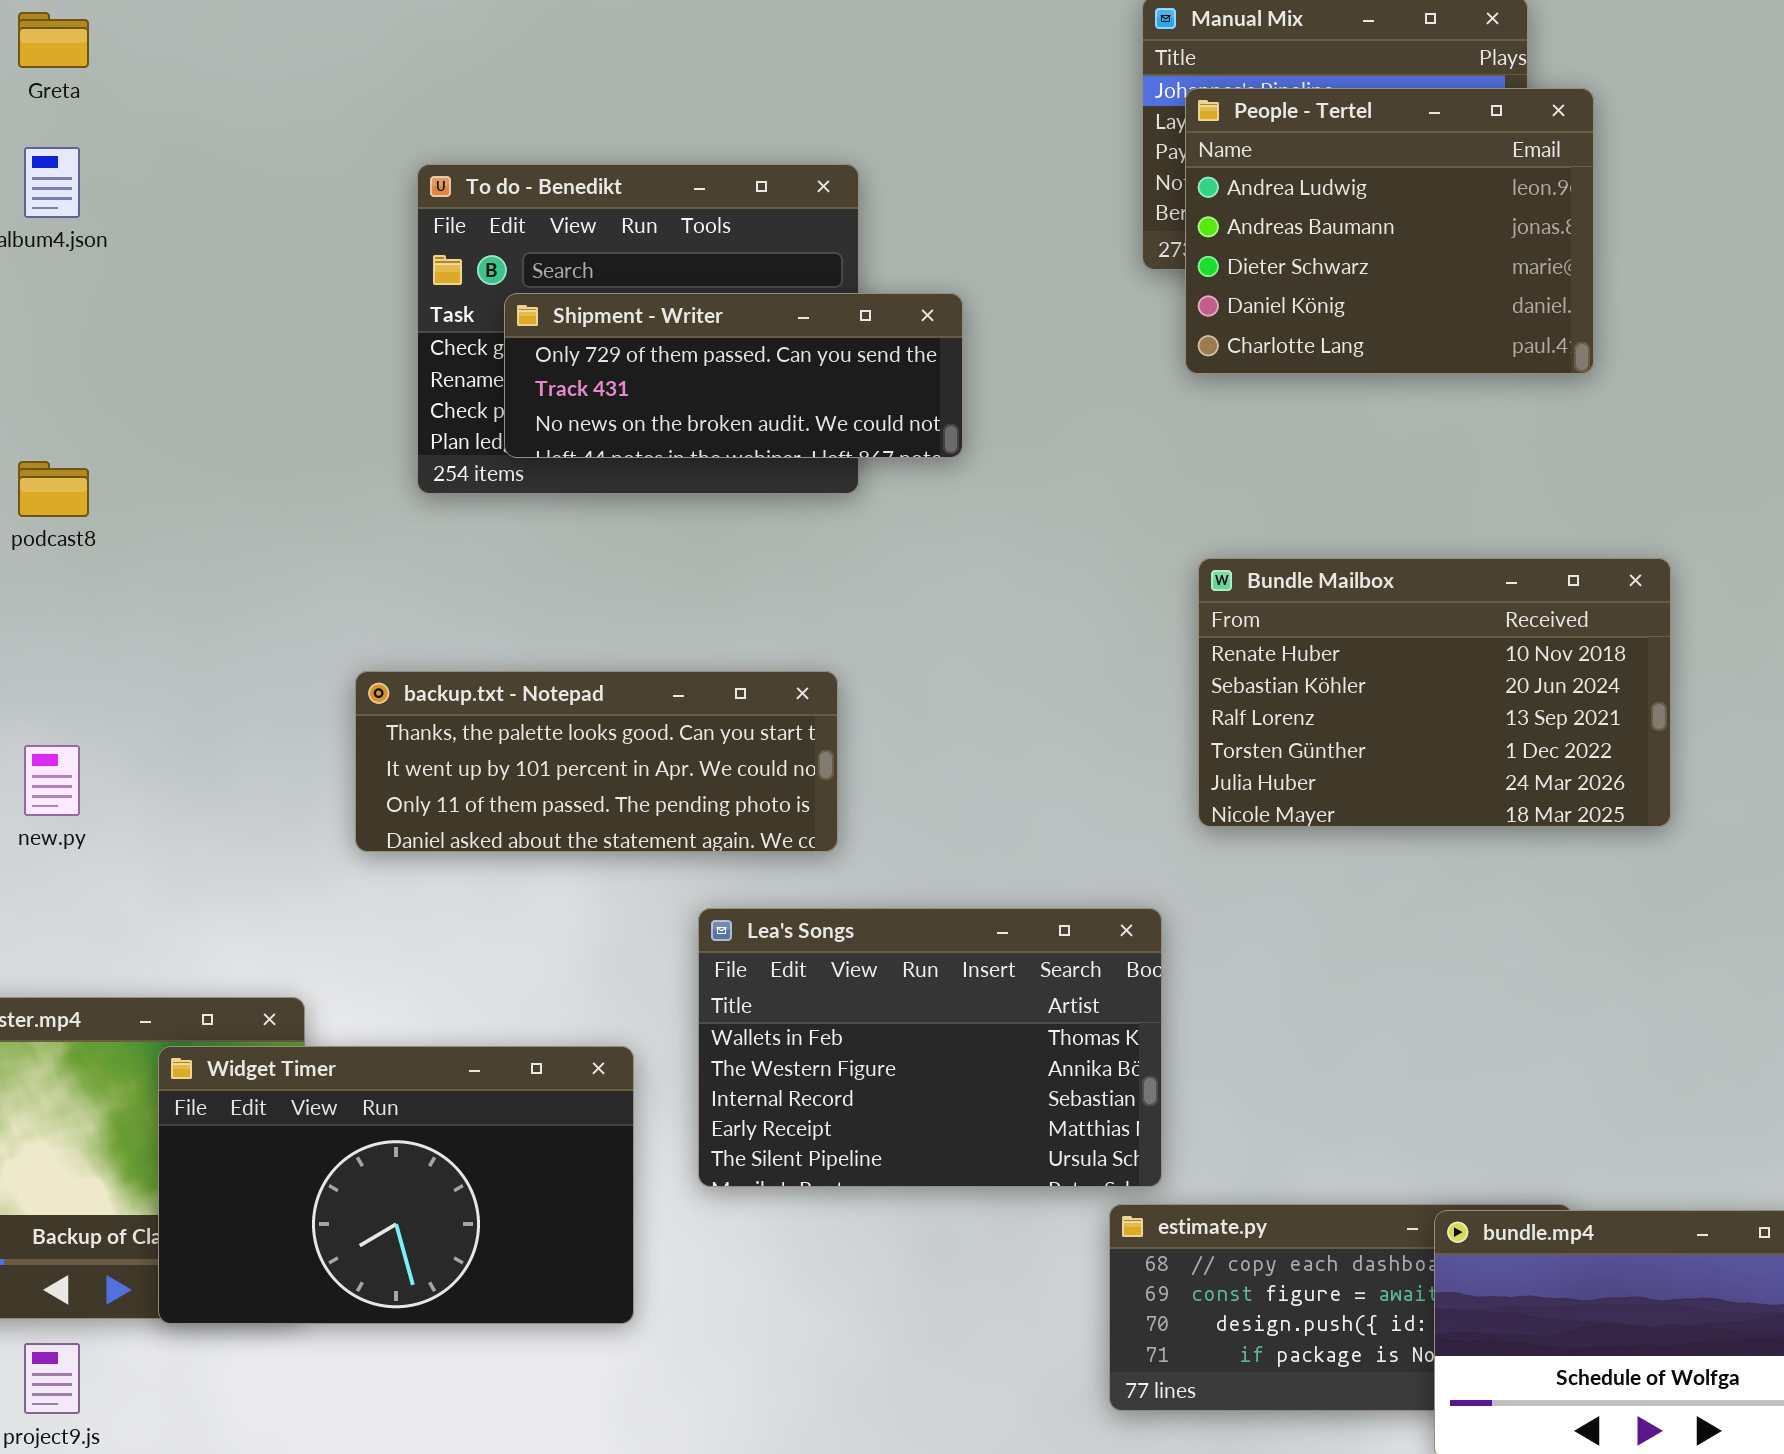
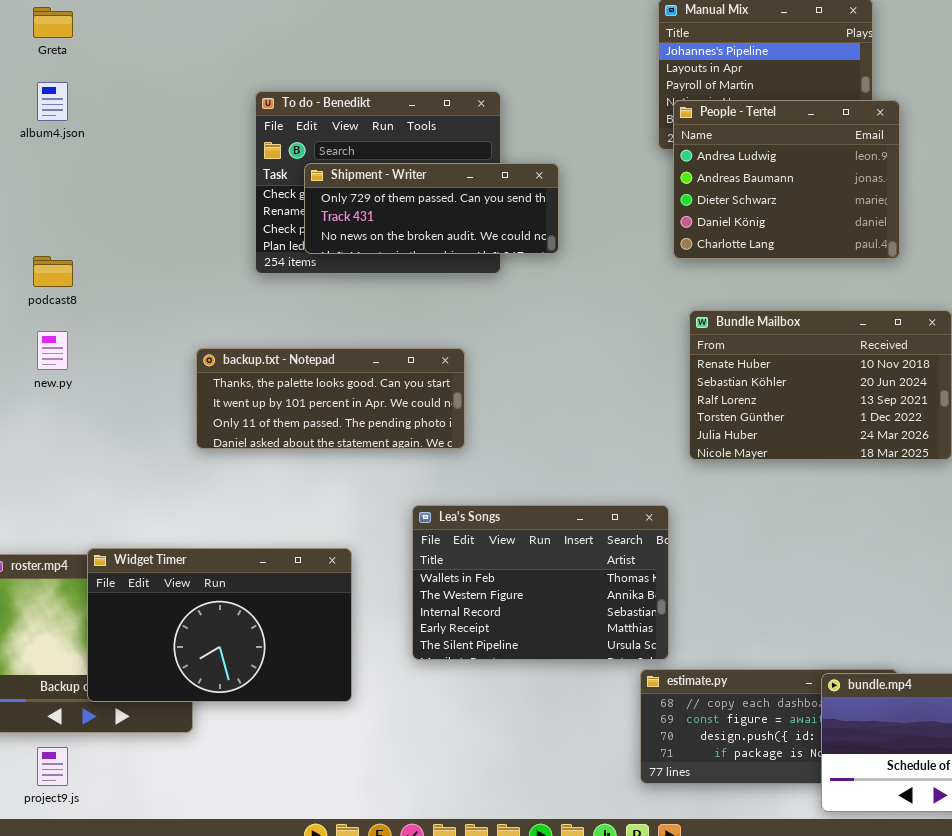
People - Tertel: [1185,88,1594,374] -> [673,100,900,259], moved
backup.txt - Notepad: [355,671,838,852] -> [196,348,465,449], moved
new.py: [24,745,80,816] -> [37,331,68,370], moved
Widget Timer: [158,1046,634,1324] -> [87,548,352,702], moved

